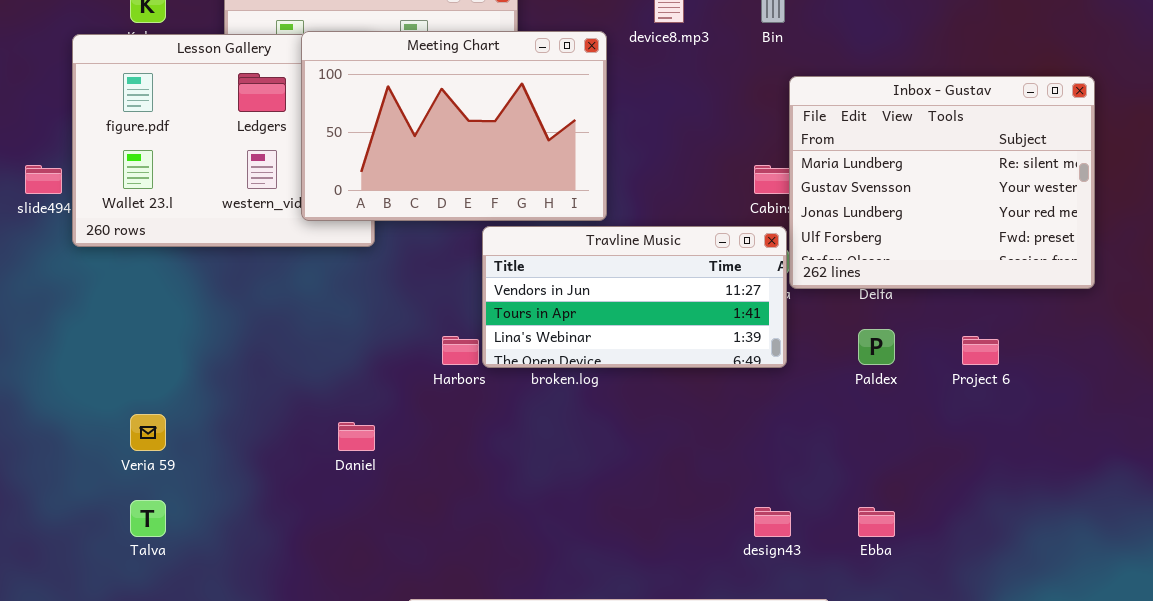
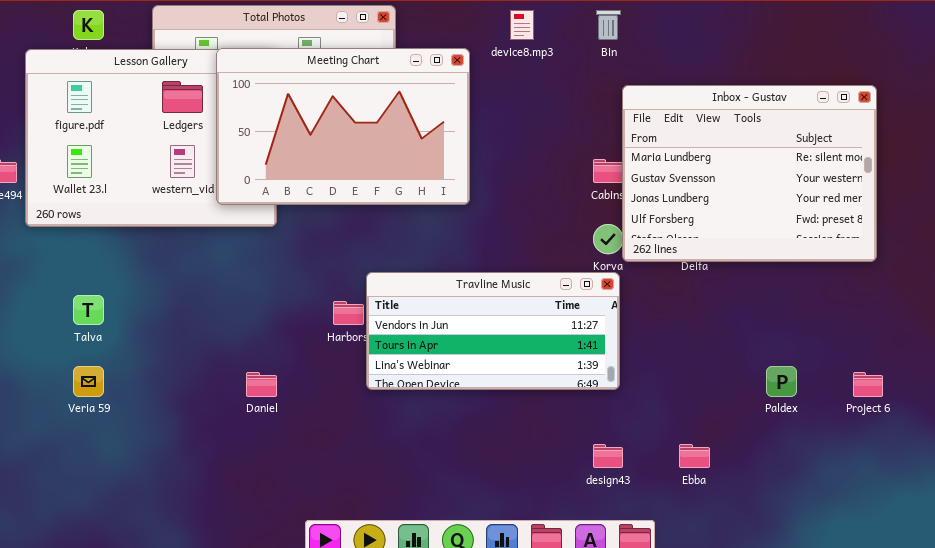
Travline Music: [482,226,787,368] -> [366,272,620,390], moved
Paldex: [858,329,895,365] -> [766,366,797,397], moved
Project 6: [962,336,999,365] -> [853,372,883,397], moved
Talva: [130,500,166,537] -> [73,295,104,325], moved

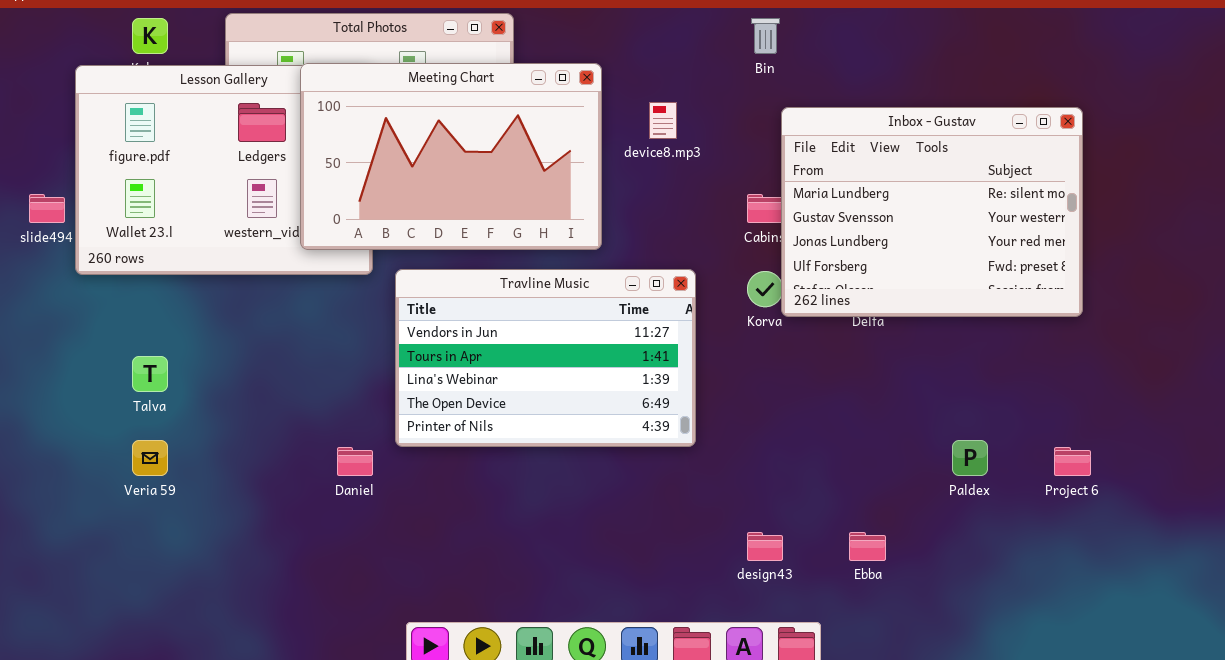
device8.mp3: [510,10,534,40] -> [649,102,677,139], moved
Travline Music: [366,272,620,390] -> [395,269,696,447], moved, resized

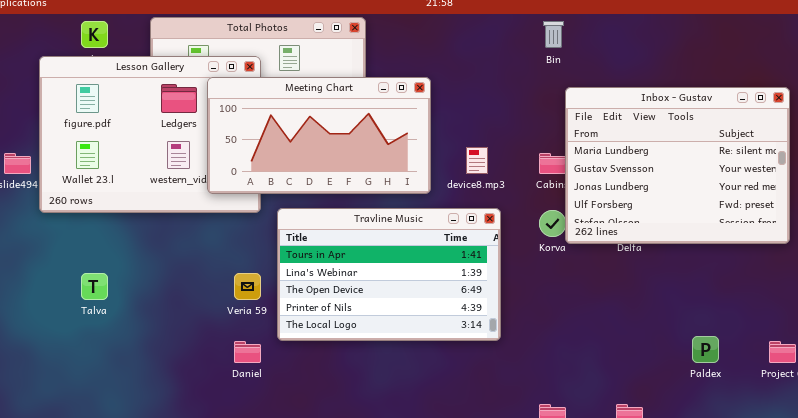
Meeting Chart: [300,63,602,250] -> [207,77,431,194], resized
device8.mp3: [649,102,677,139] -> [466,147,488,174], moved
Travline Music: [395,269,696,447] -> [277,208,501,341], scrolled down 1 row
Veria 59: [132,440,168,476] -> [234,273,261,300], moved

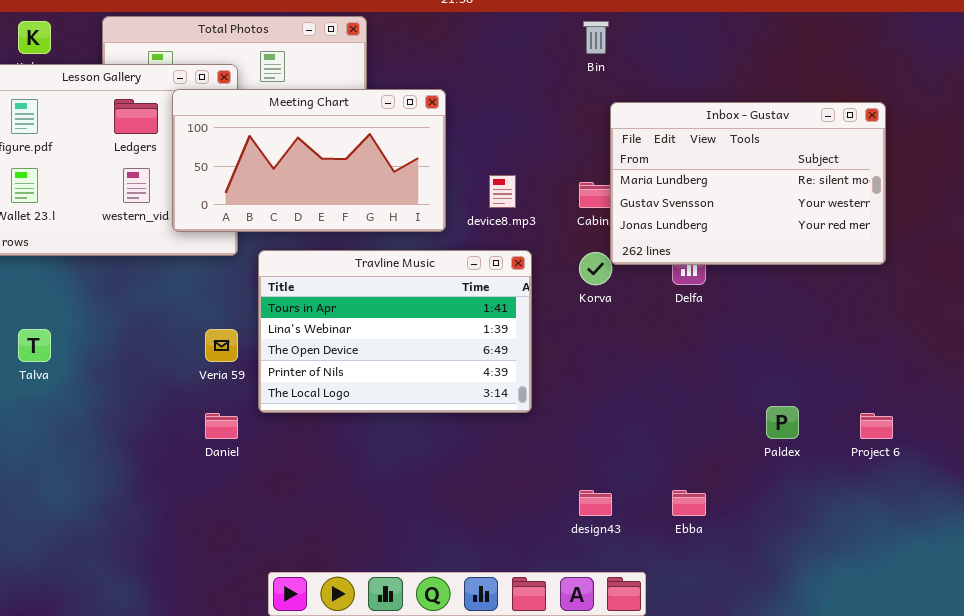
Inbox - Gustav: [565,87,790,244] -> [610,102,886,265], resized

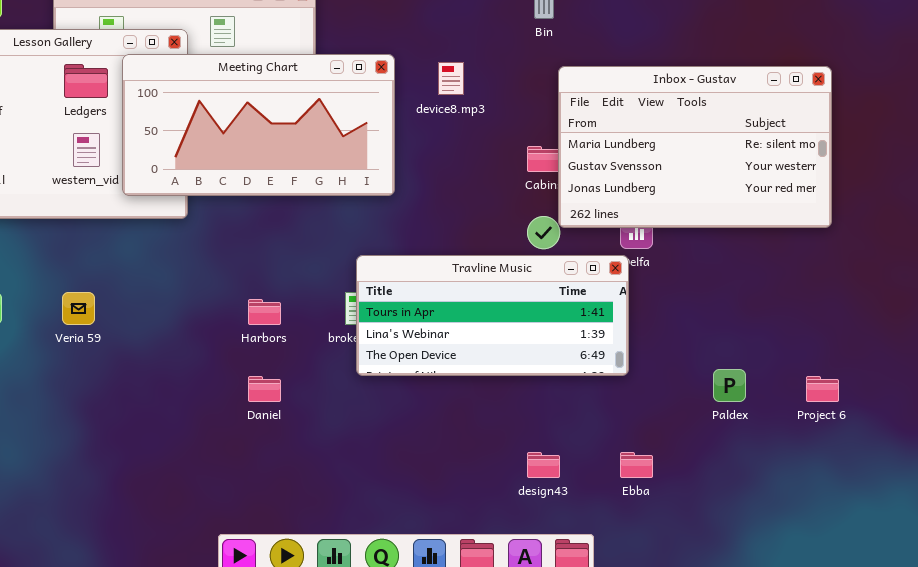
device8.mp3: [489,175,516,208] -> [438,62,464,95], moved
Travline Music: [258,250,532,413] -> [356,255,629,376], moved, resized
Veria 59: [205,329,238,362] -> [62,292,95,325], moved
Daniel: [205,413,238,439] -> [248,376,281,402], moved

